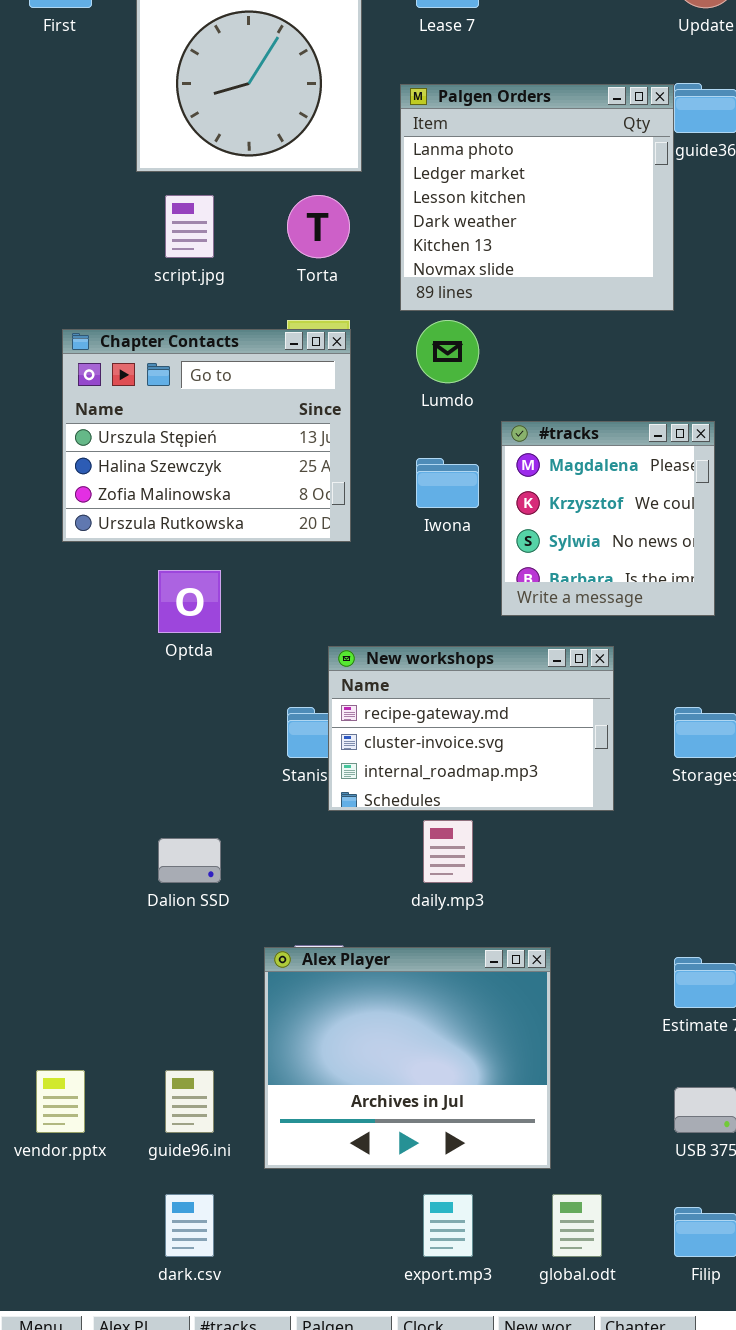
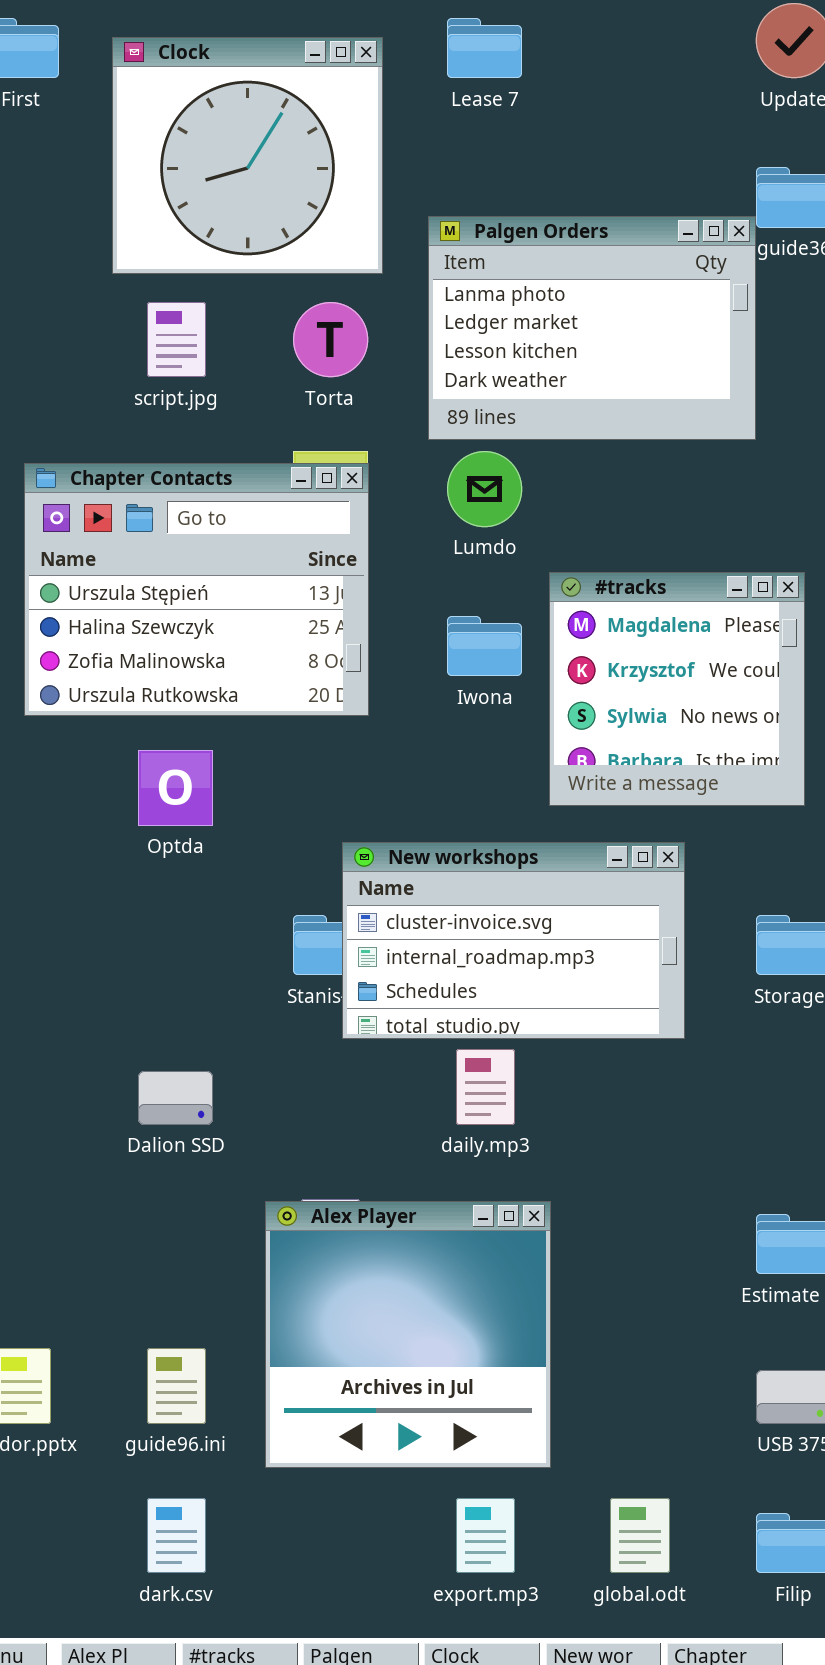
Palgen Orders: [400,84,674,311] -> [428,216,756,440], resized
New workshops: [328,646,614,811] -> [342,842,685,1039], scrolled down 1 row
Alex Player: [264,947,551,1169] -> [265,1201,551,1468], resized

